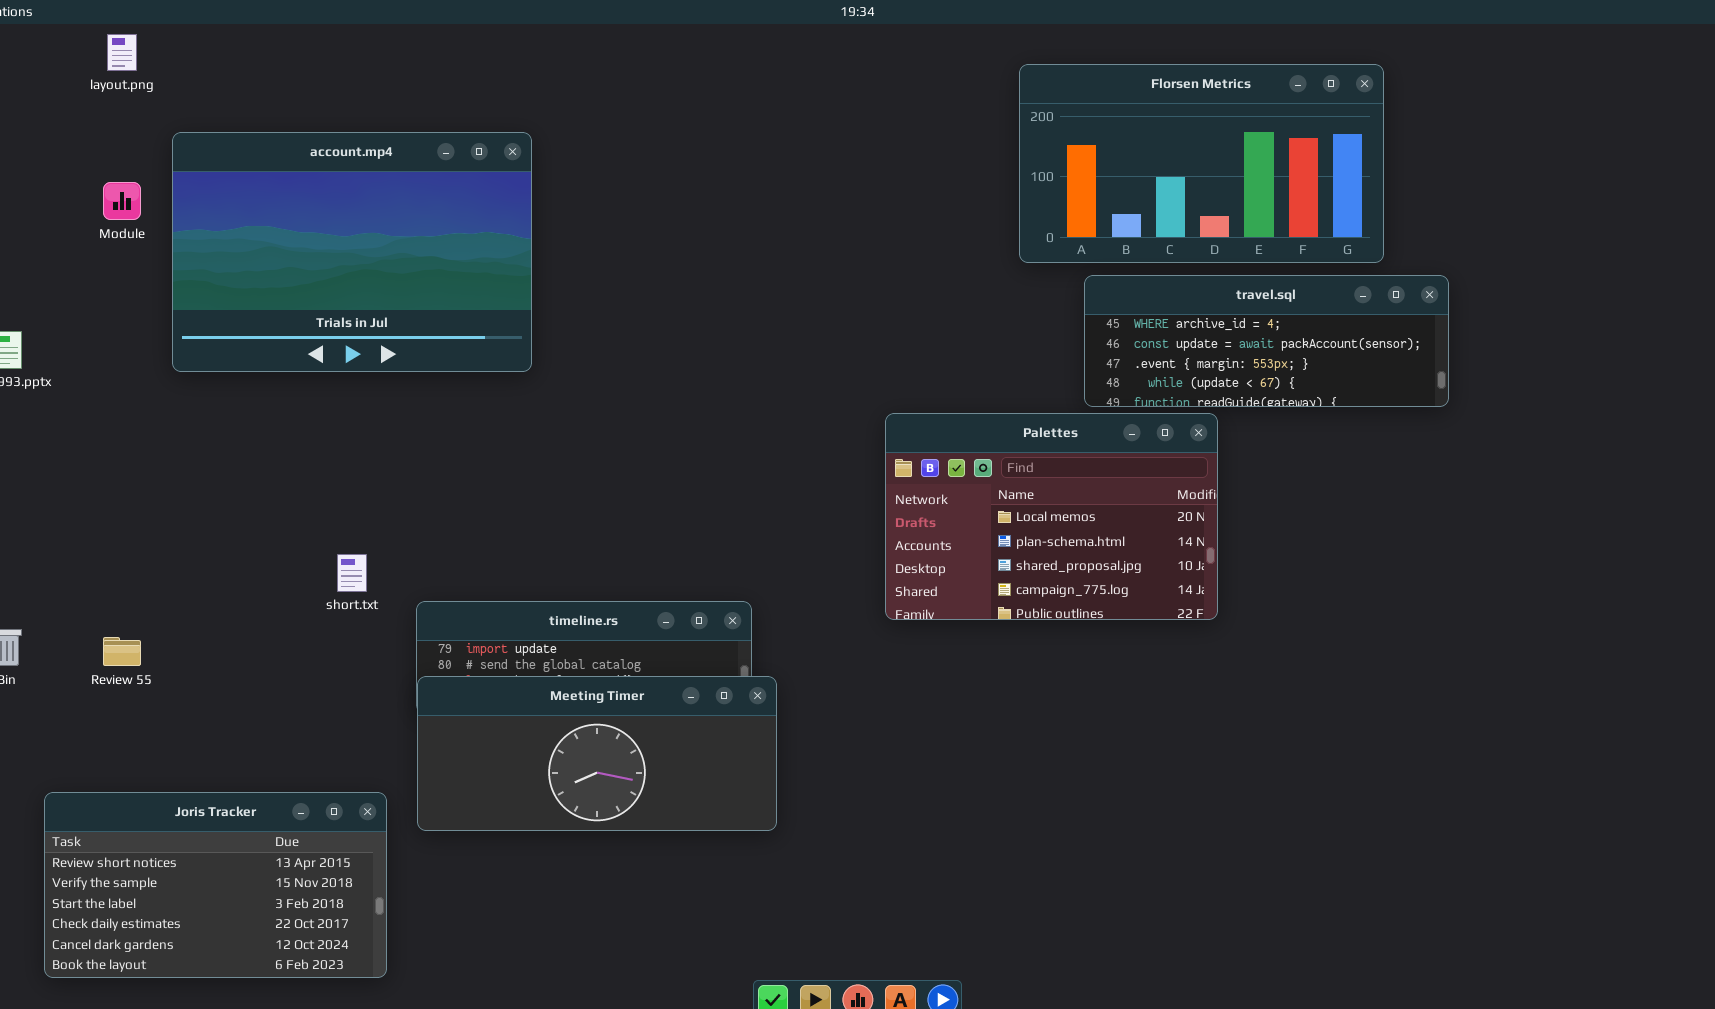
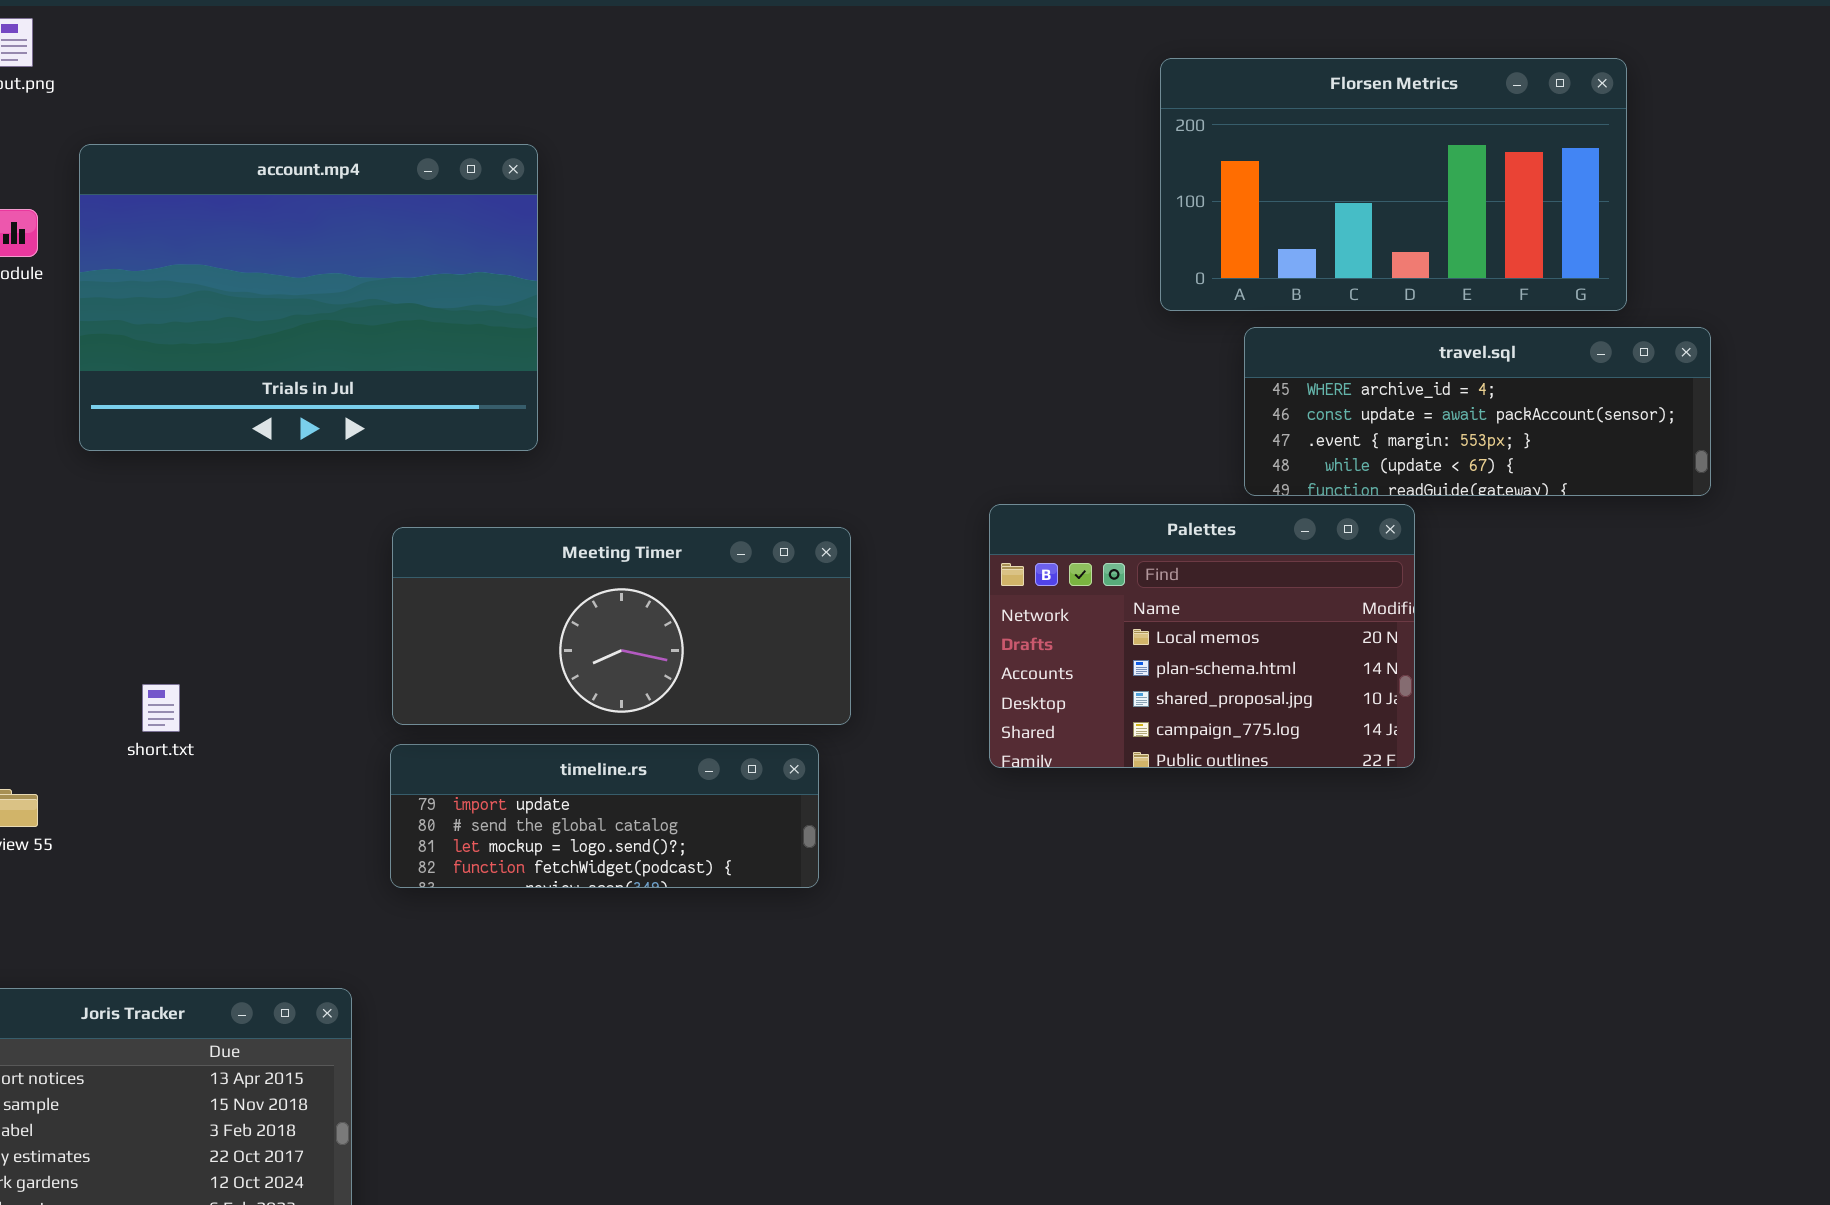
short.txt: [337,554,367,592] -> [142,684,180,732], moved
Meeting Timer: [417,676,777,831] -> [392,527,851,725], moved

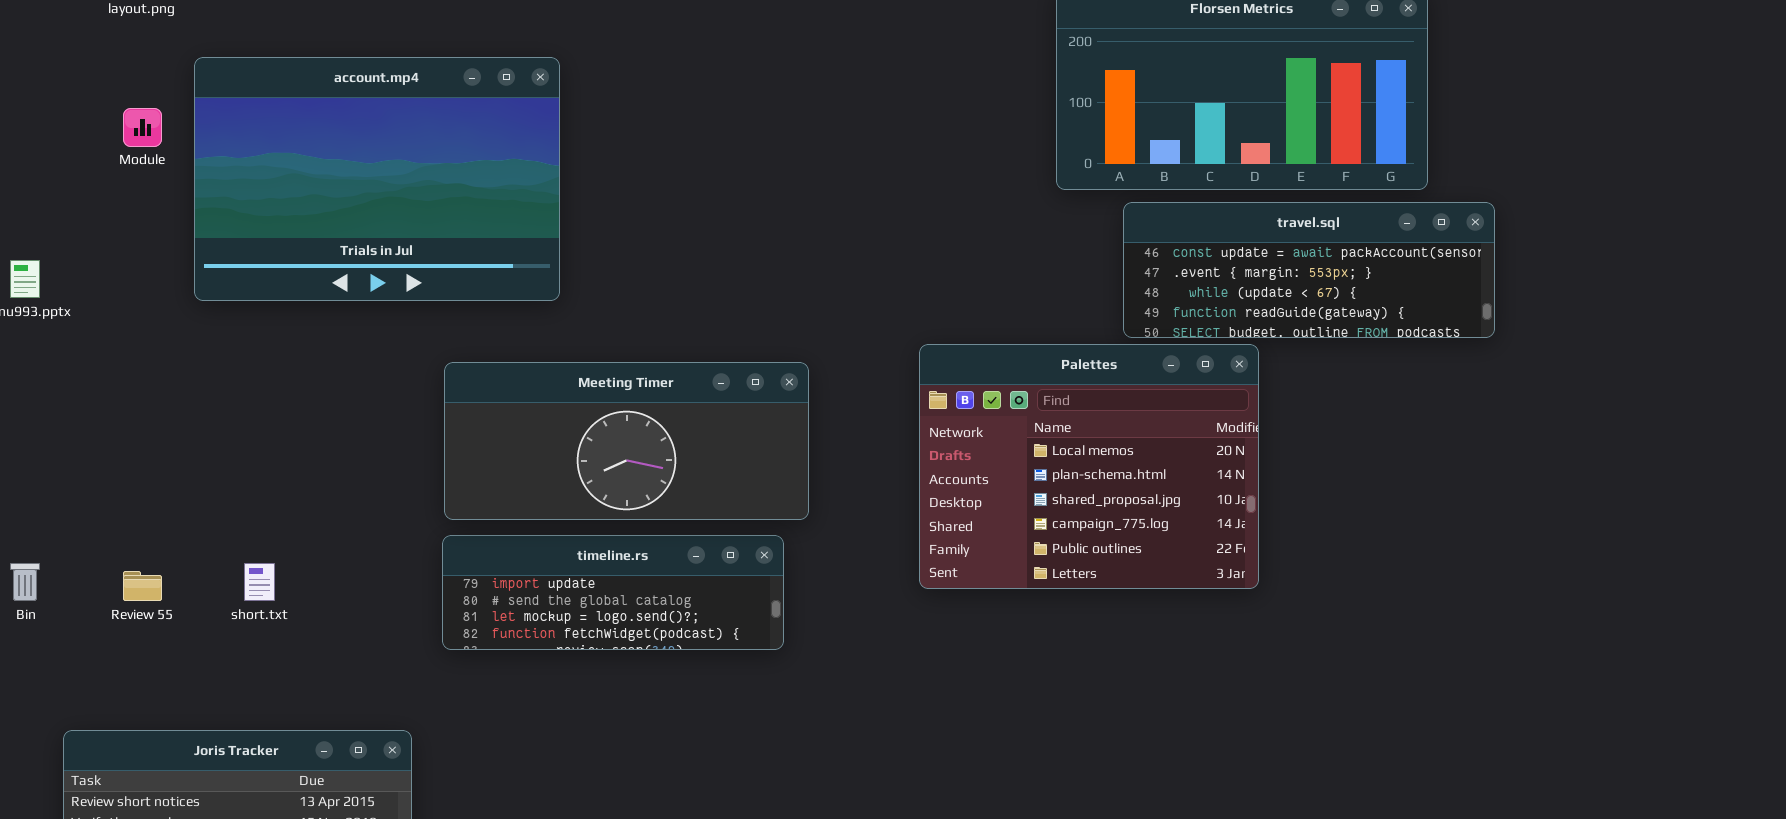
travel.sql: [1244,327,1711,496] -> [1123,202,1495,338], scrolled down 1 row
Palettes: [989,504,1415,768] -> [919,344,1259,589], resized
short.txt: [142,684,180,732] -> [244,563,275,601], moved

